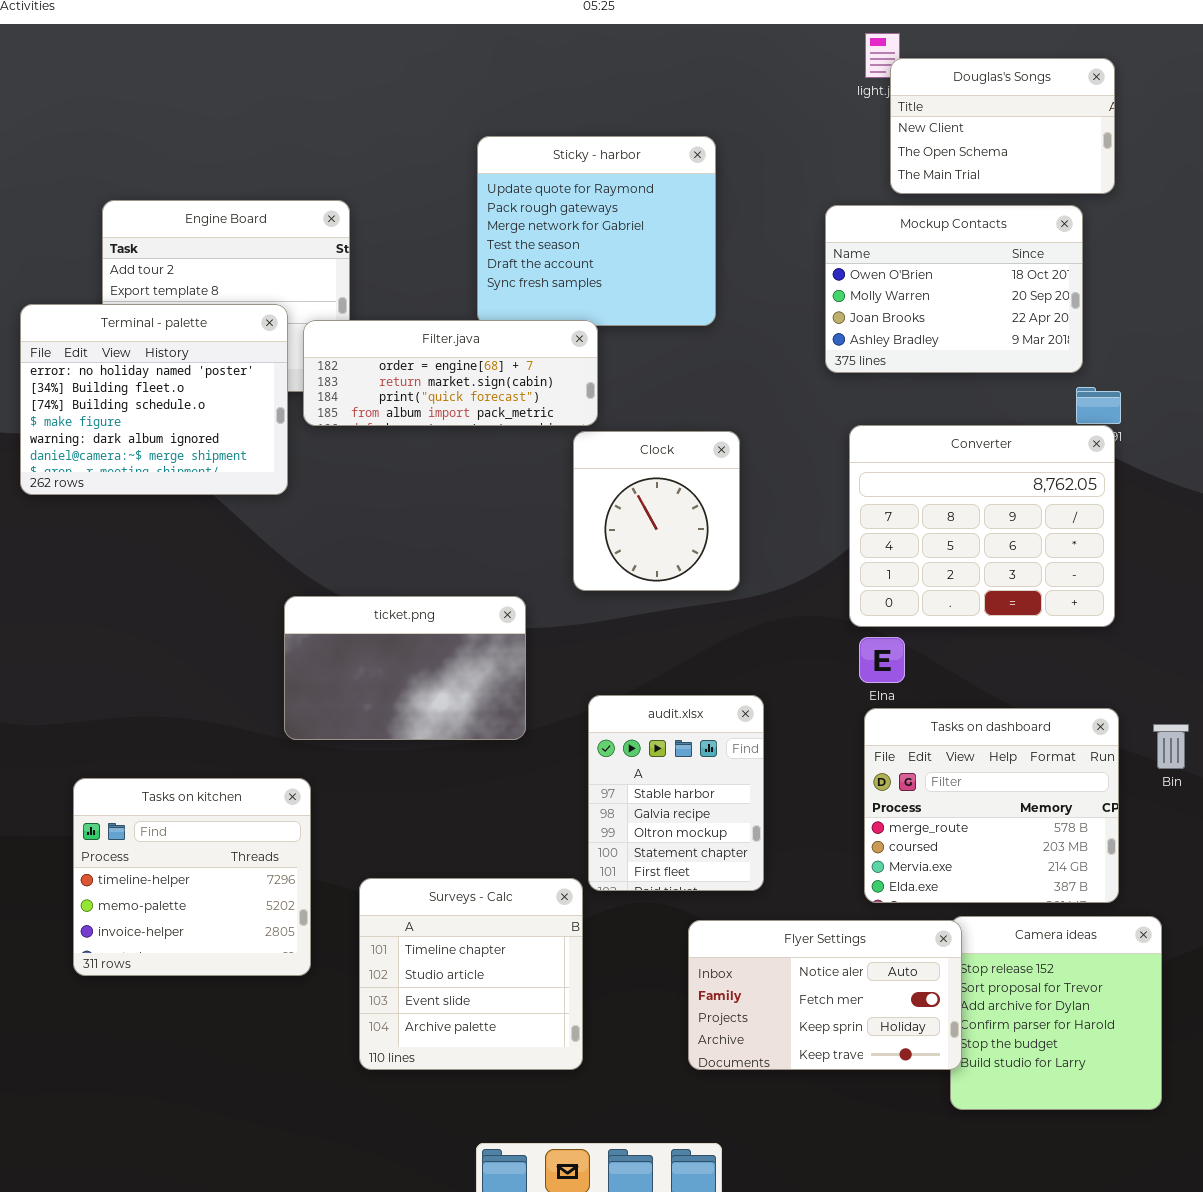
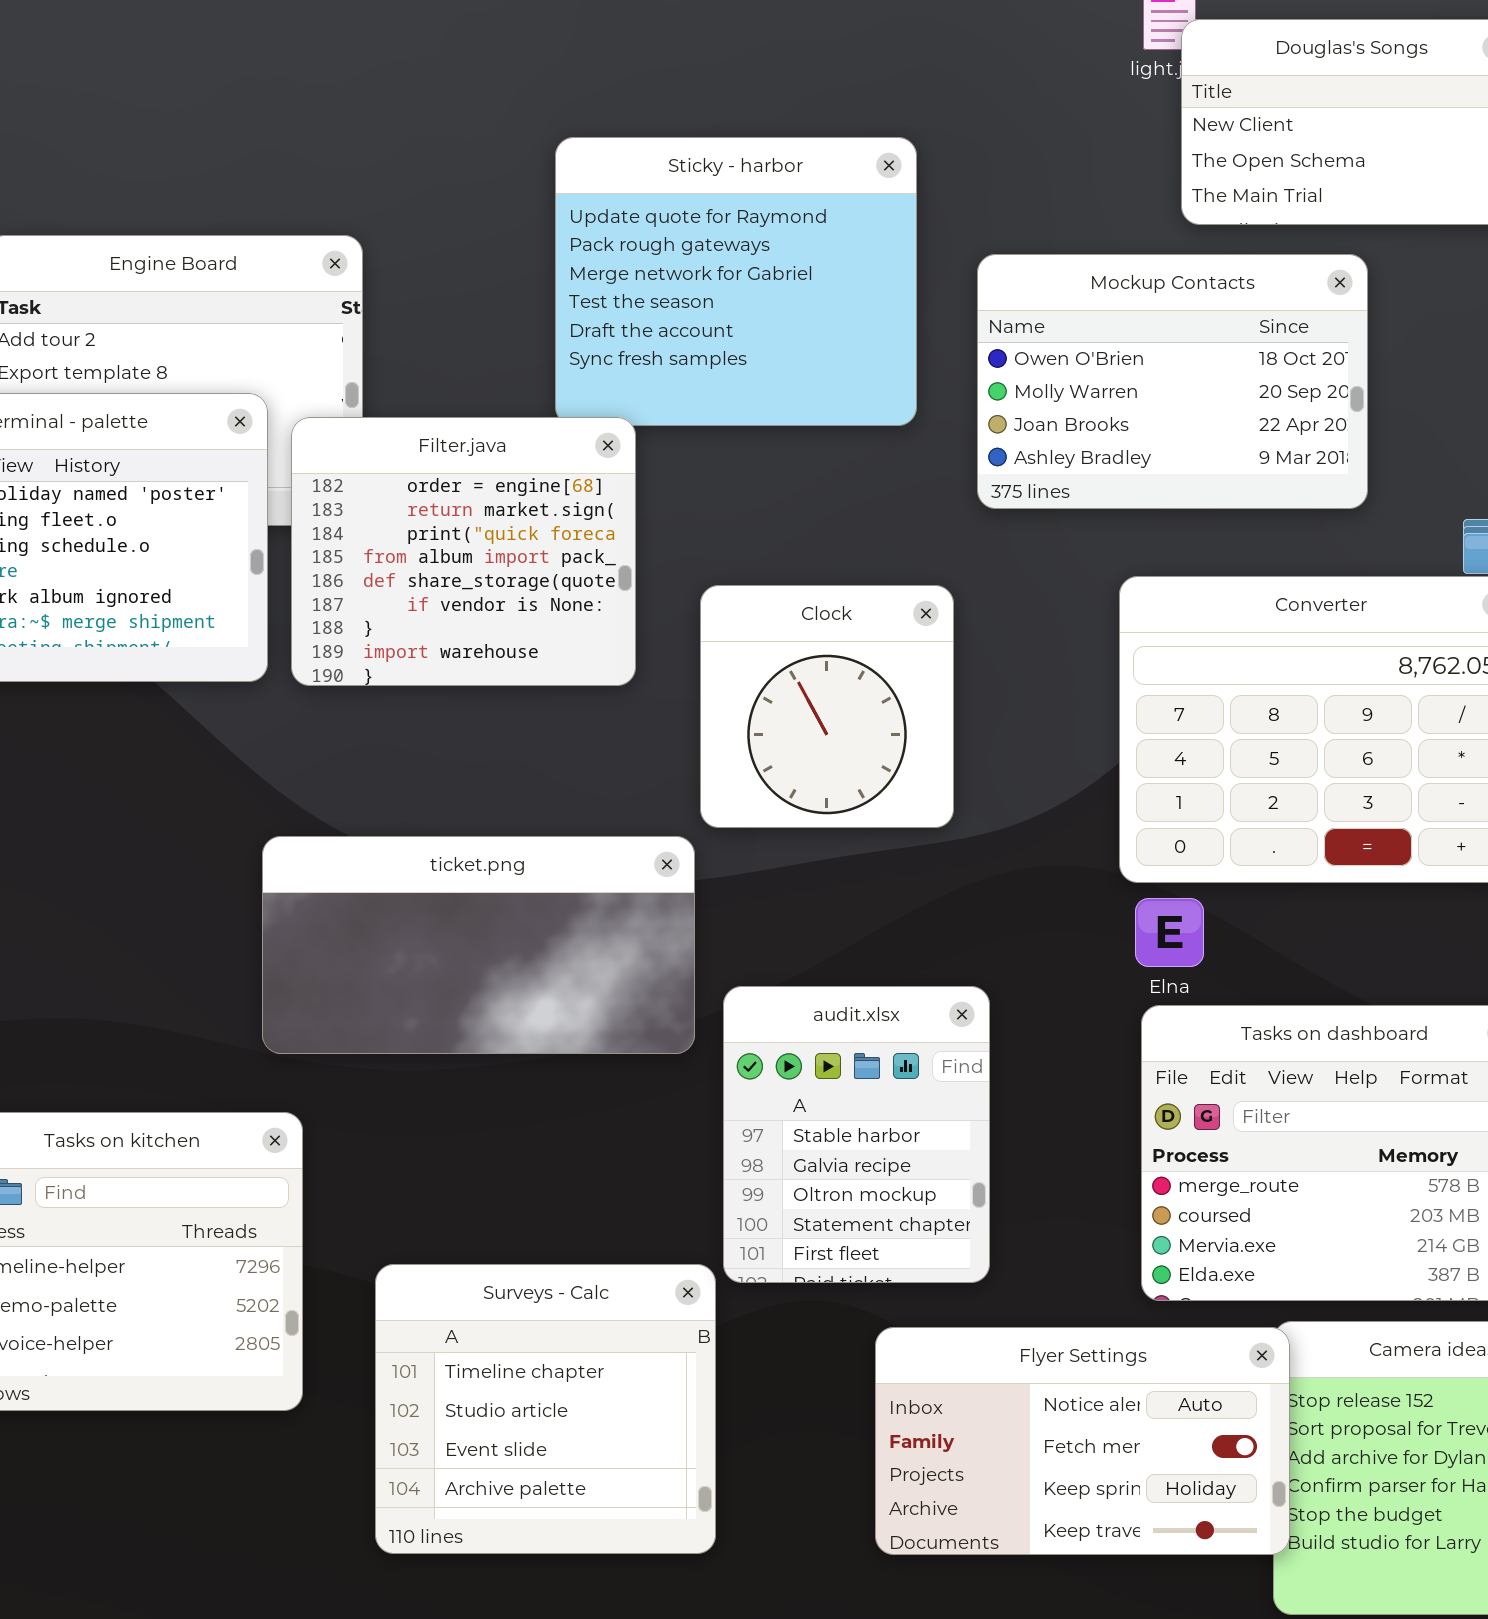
Mockup Contacts: [825,205,1083,373] -> [977,254,1368,509], moved
Filter.java: [303,320,598,426] -> [291,417,636,686], resized
ticket.png: [284,596,526,740] -> [262,836,695,1054], resized

